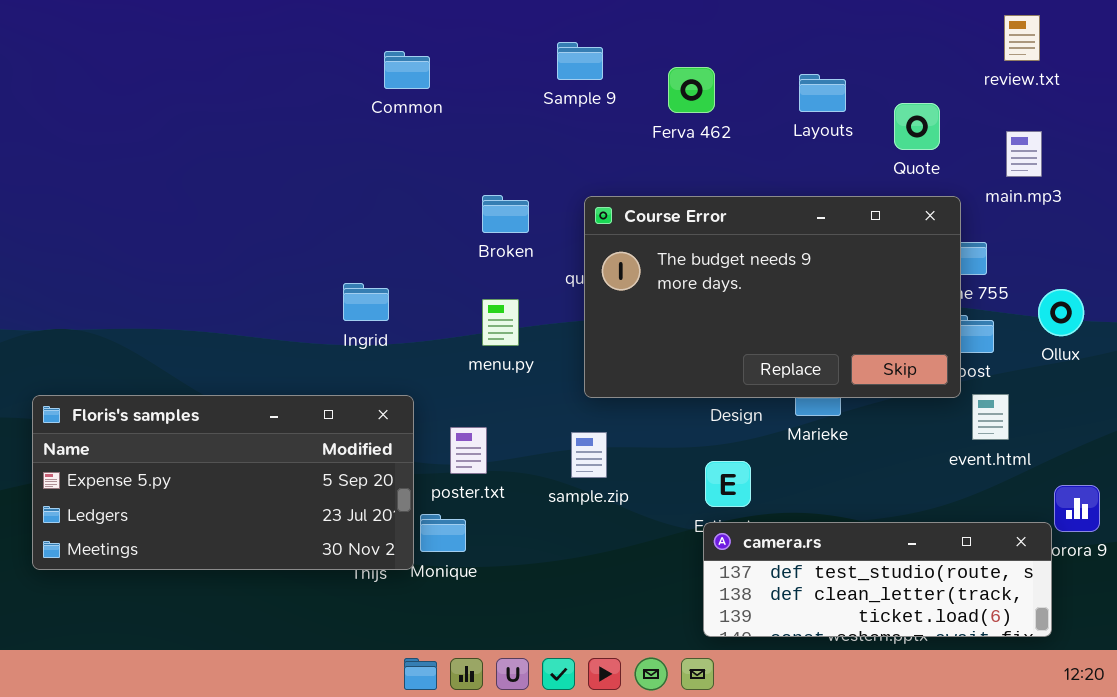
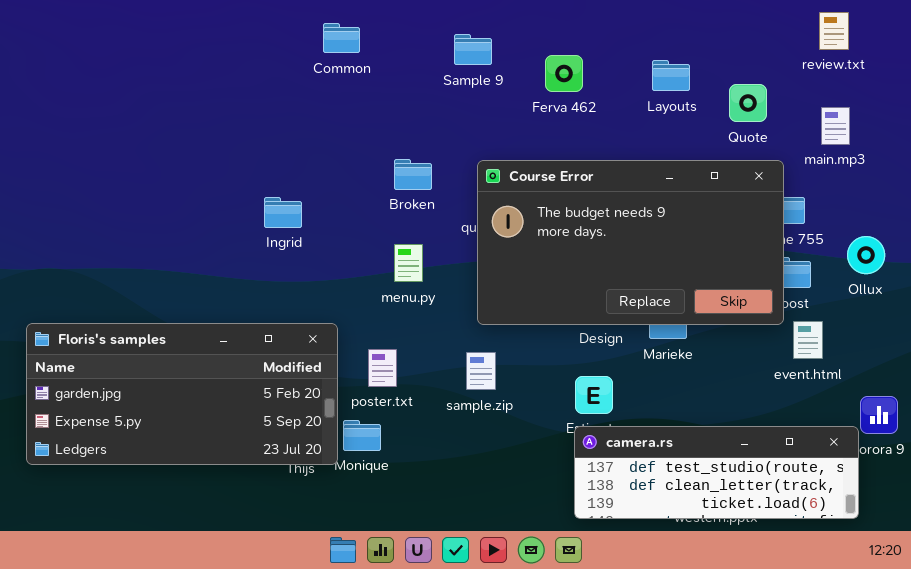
Common: [384,51,430,89] -> [323,23,360,53], moved
Ingrid: [343,283,389,321] -> [264,197,302,228], moved
Floris's samples: [32,395,414,570] -> [26,323,338,465], scrolled up 1 row

